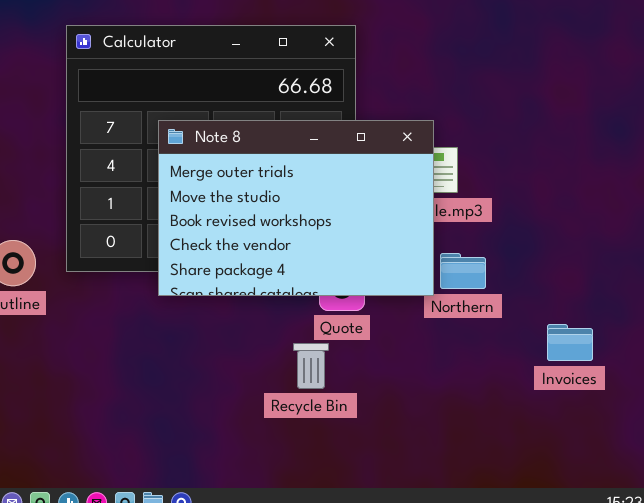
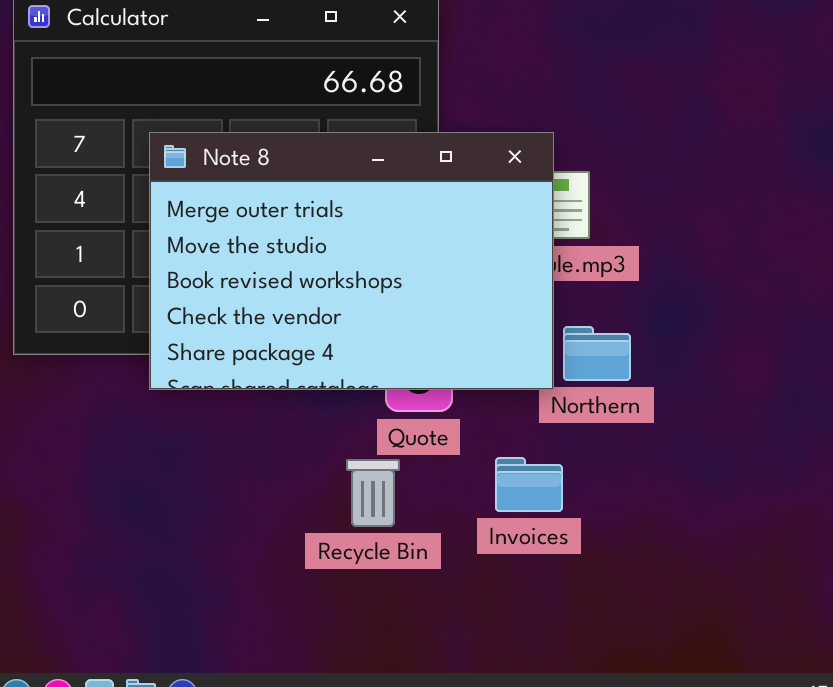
Invoices: [547,324,593,361] -> [495,457,563,512], moved

